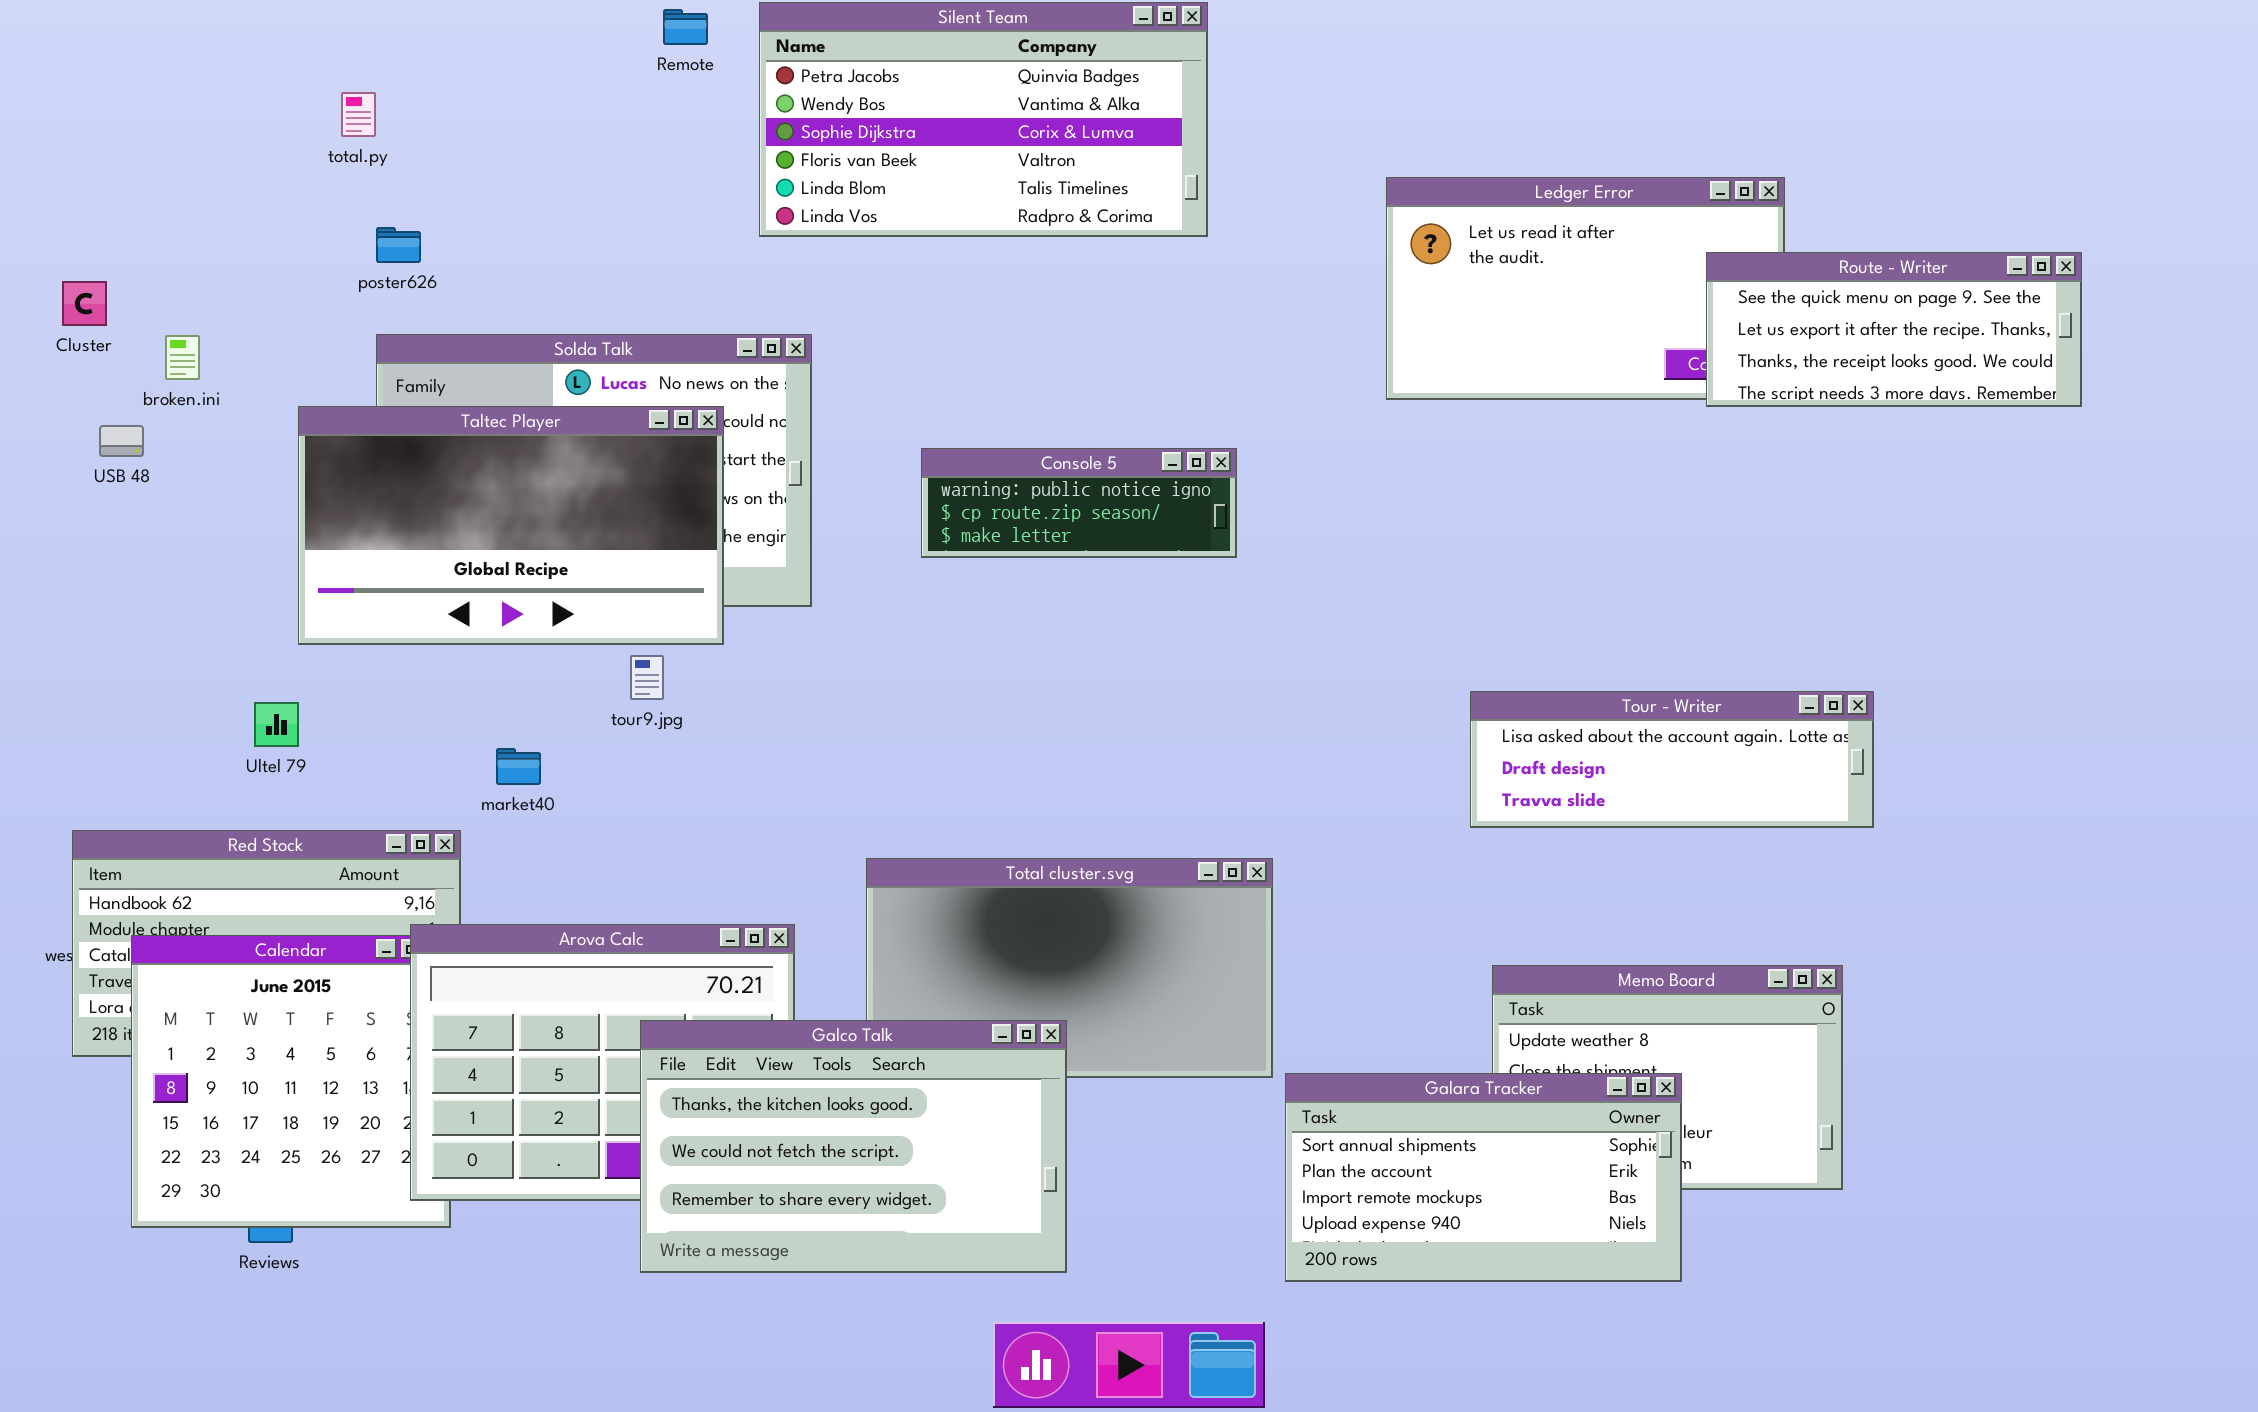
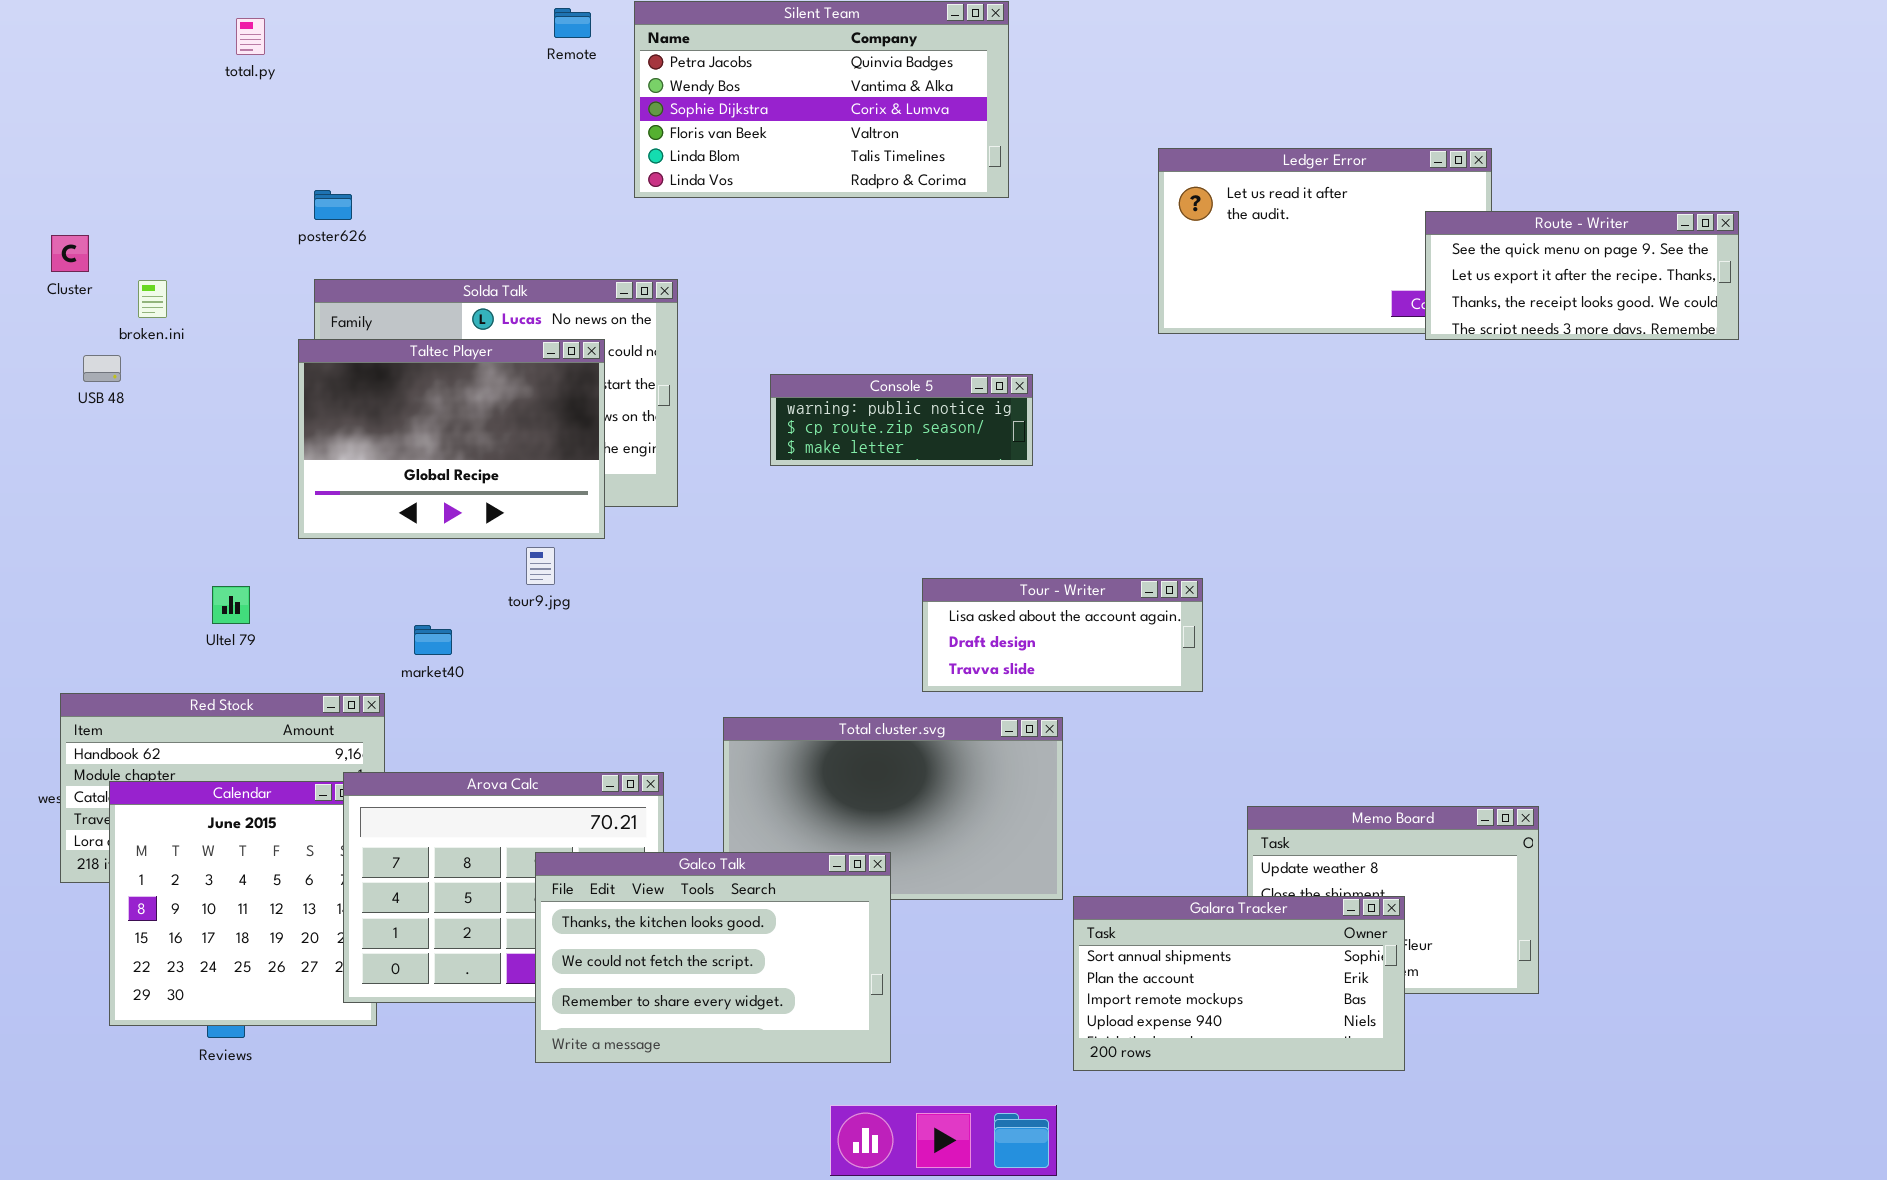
total.py: [341,92,376,137] -> [236,18,265,55], moved
Taltec Player: [298,406,724,645] -> [298,339,605,539], resized
Tour - Writer: [1470,691,1874,828] -> [922,578,1203,692], moved, resized

